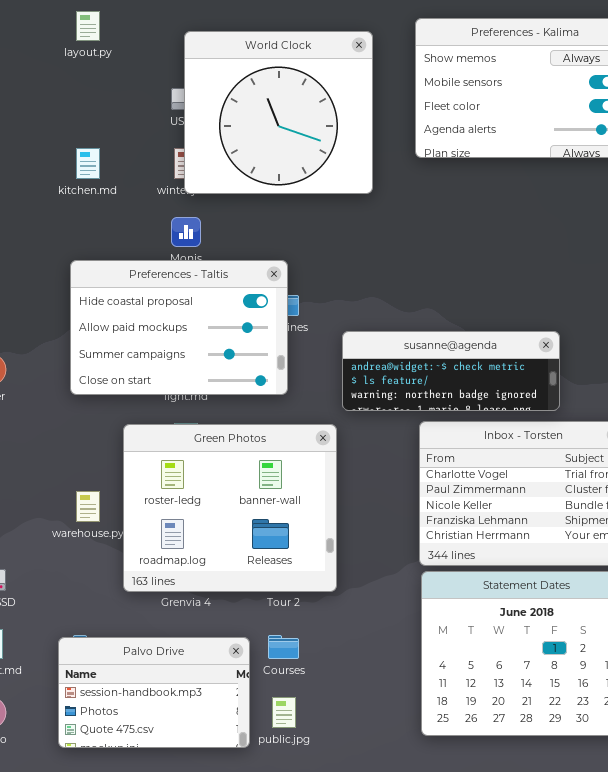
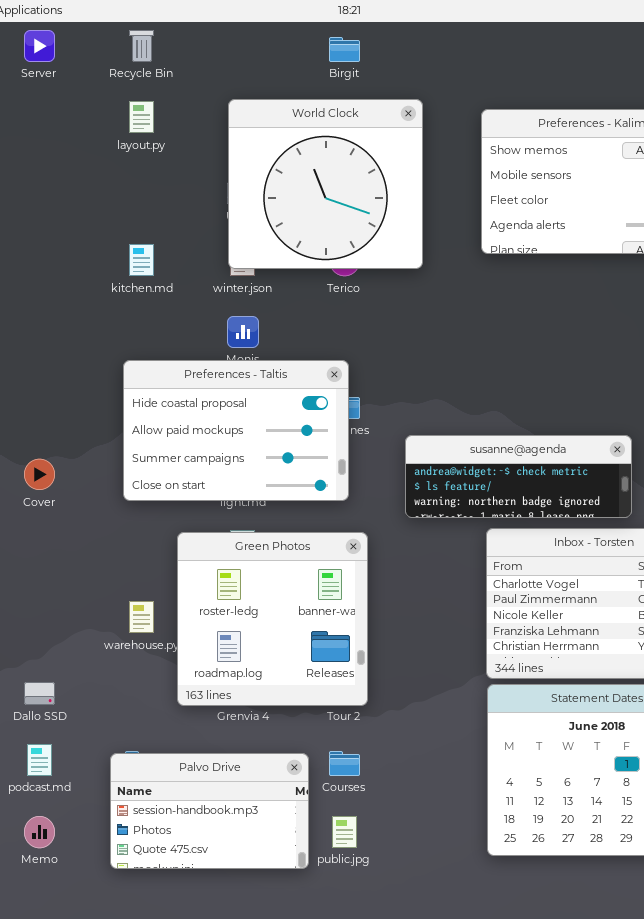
World Clock: [184,31,373,194] -> [228,99,423,269], moved
Green Photos: [123,424,337,592] -> [177,532,368,706], resized

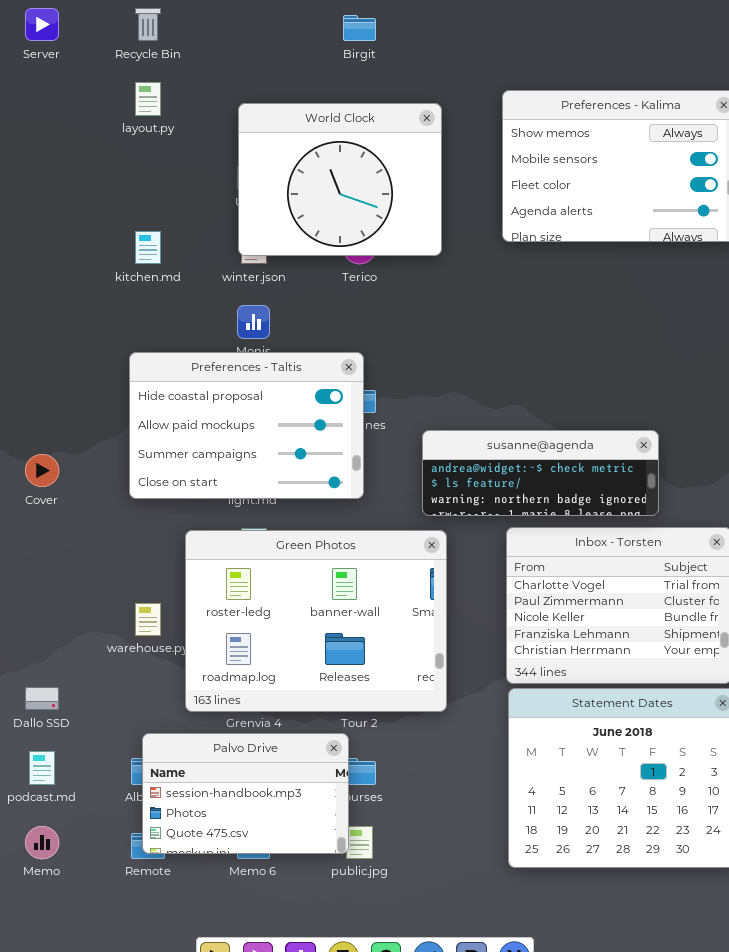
World Clock: [228,99,423,269] -> [238,103,442,256], resized
Green Photos: [177,532,368,706] -> [185,530,447,712], resized
Palvo Drive: [110,753,309,869] -> [142,733,349,854], moved

